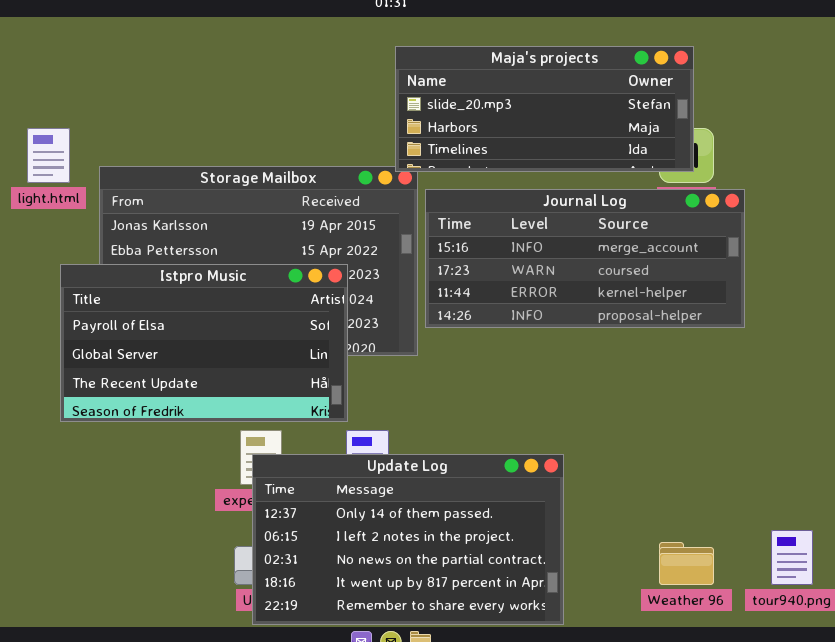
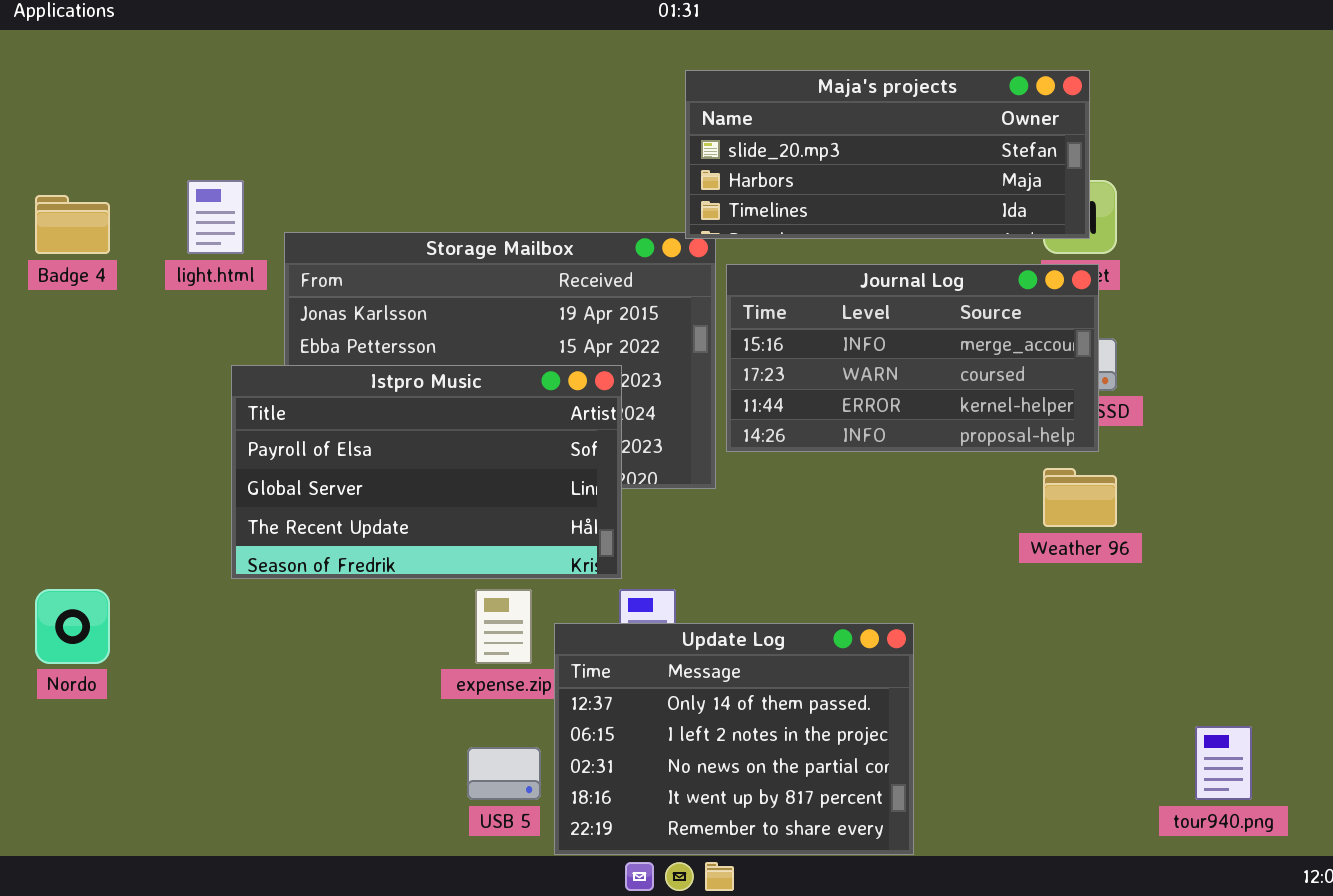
Journal Log: [425,189,745,328] -> [726,264,1099,452], resized
Update Log: [252,454,564,625] -> [554,623,914,855], resized
Weather 96: [659,542,714,585] -> [1043,468,1117,527], moved

